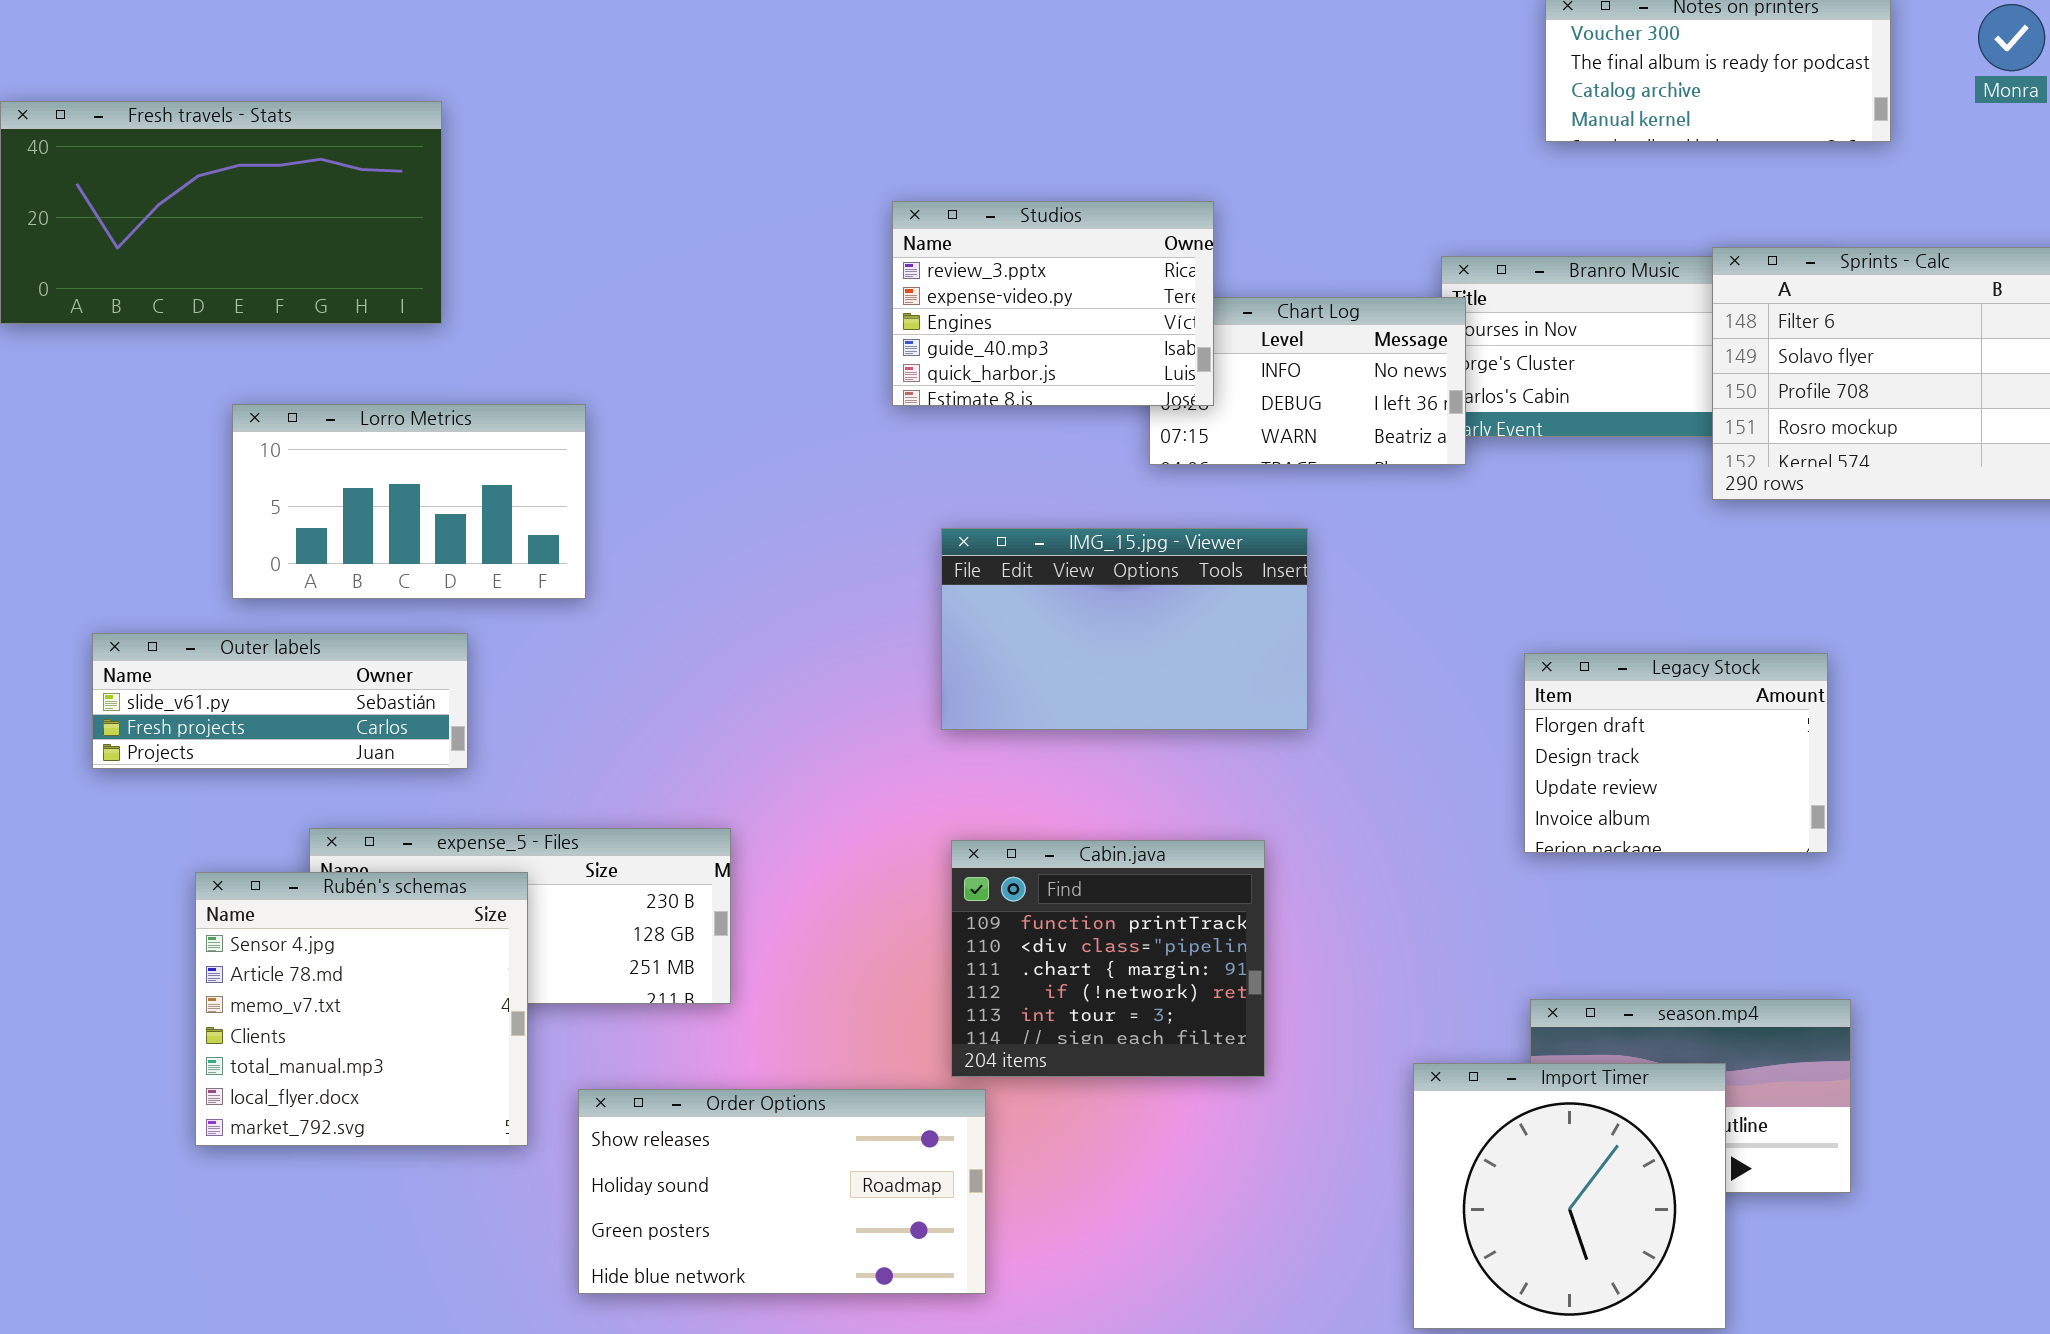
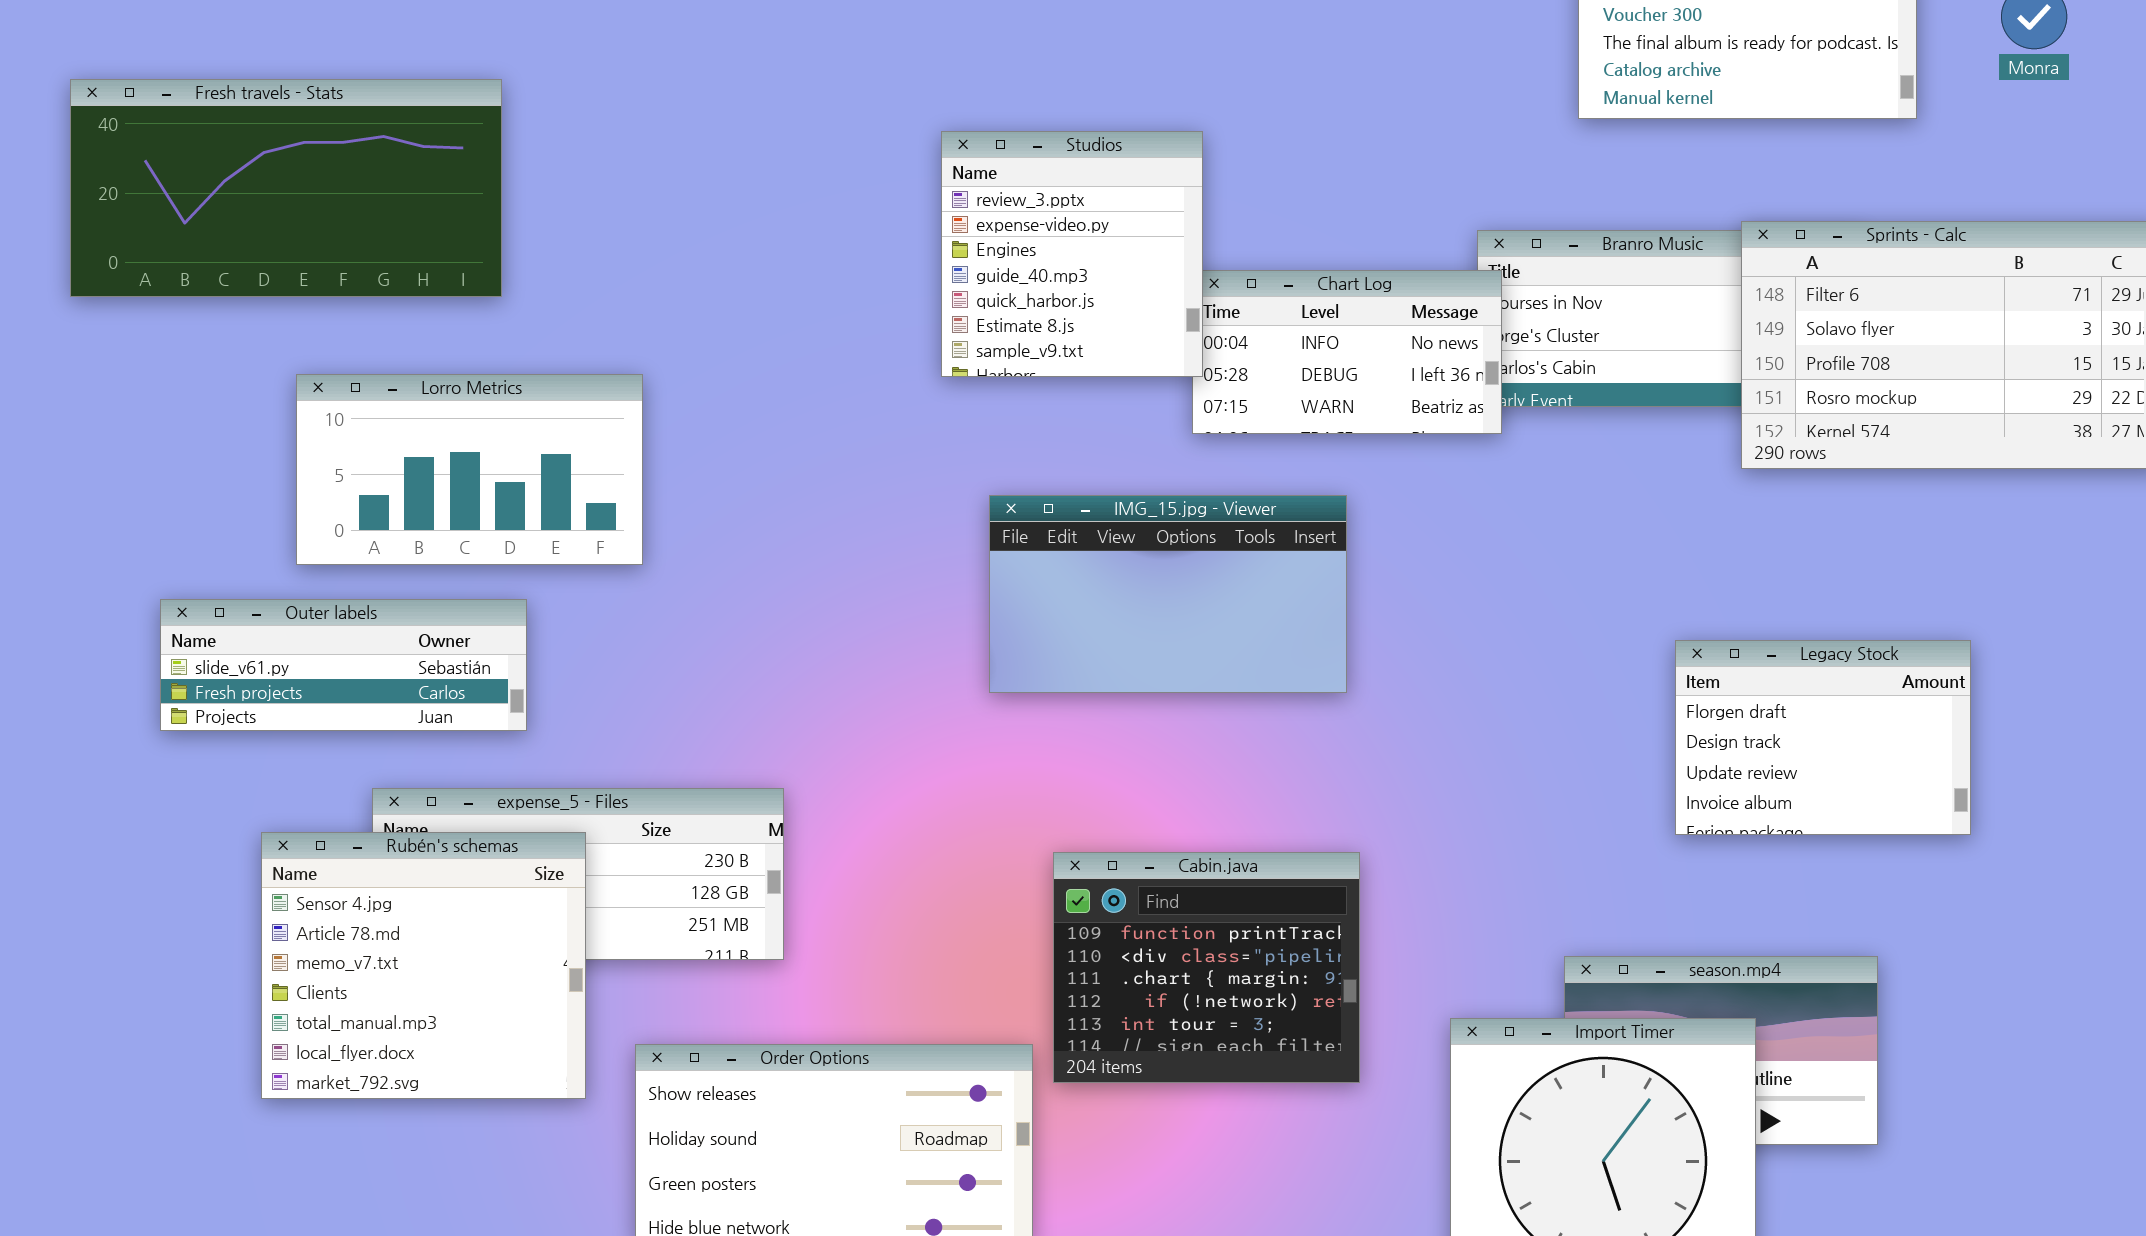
Studios: [892,201,1214,406] -> [941,131,1203,377], resized
Legacy Stock: [1524,653,1828,853] -> [1675,640,1971,835], moved
Cabin.java: [951,840,1265,1077] -> [1053,852,1360,1083], moved

